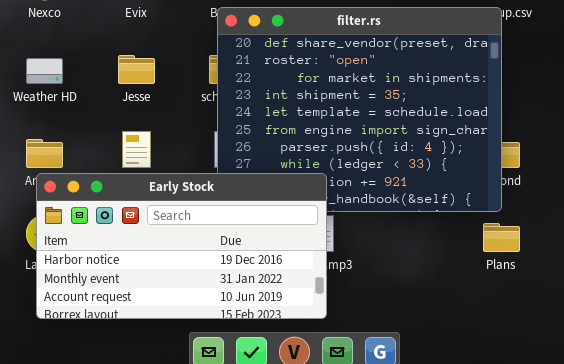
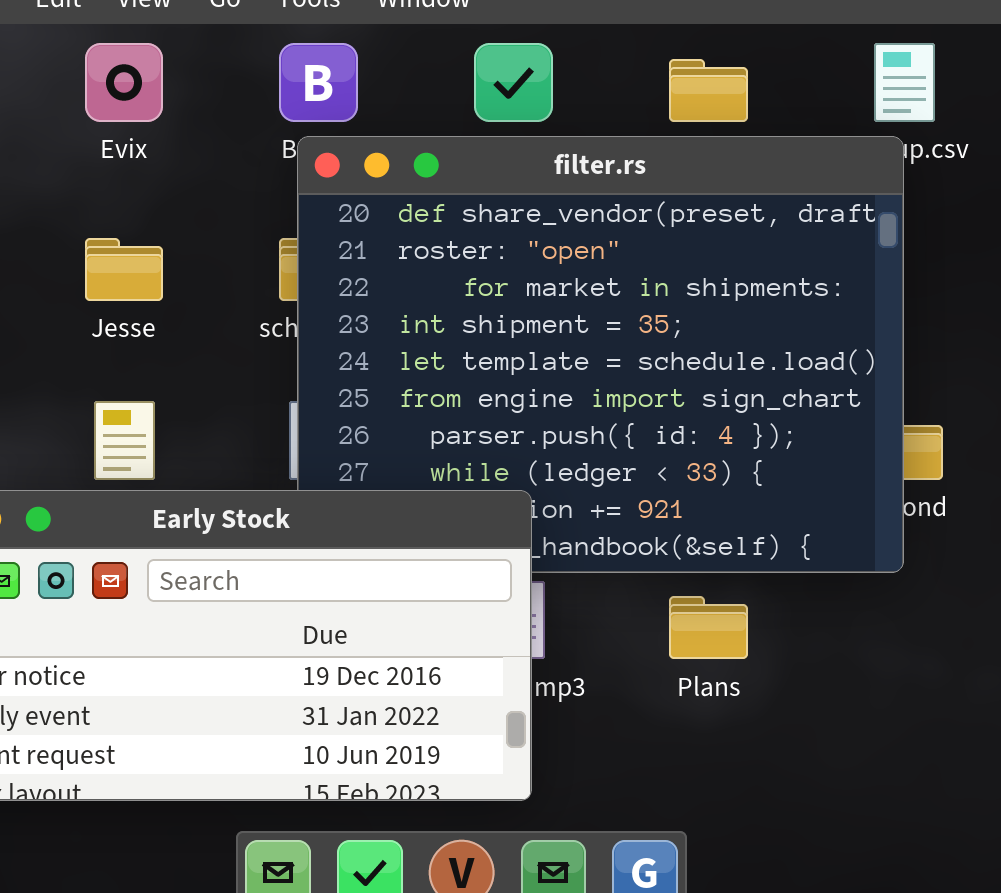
Plans: [483,223,520,252] -> [669,596,748,659], moved

